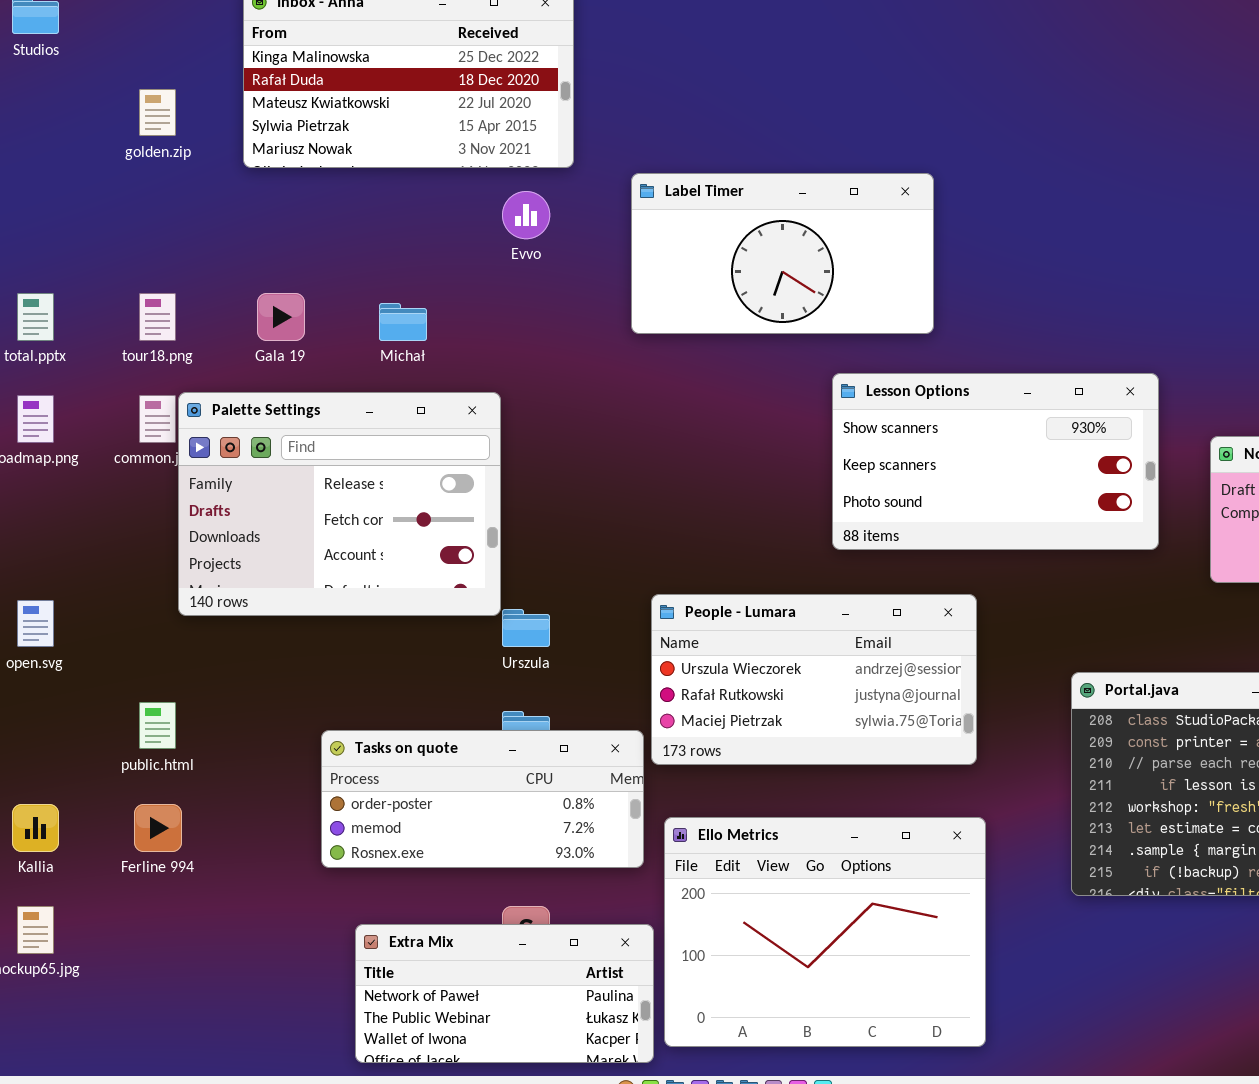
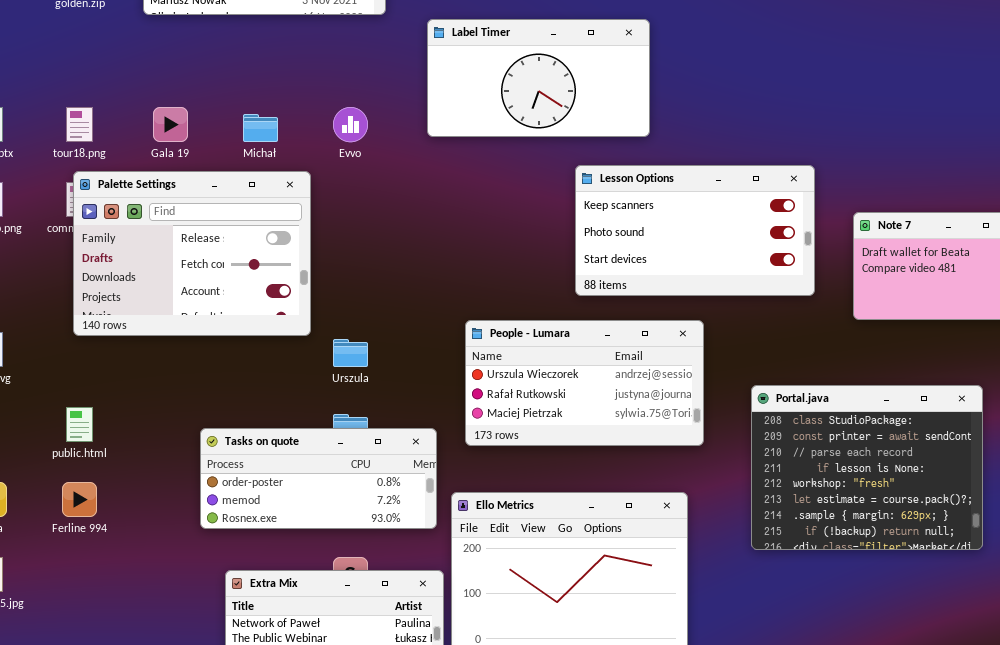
Evvo: [502,191,550,239] -> [333,107,368,142], moved
Lesson Options: [832,373,1159,550] -> [575,165,815,296], scrolled down 1 row
Palette Settings: [178,392,501,616] -> [73,171,311,336], moved
People - Lumara: [651,594,977,765] -> [465,320,704,446], moved

